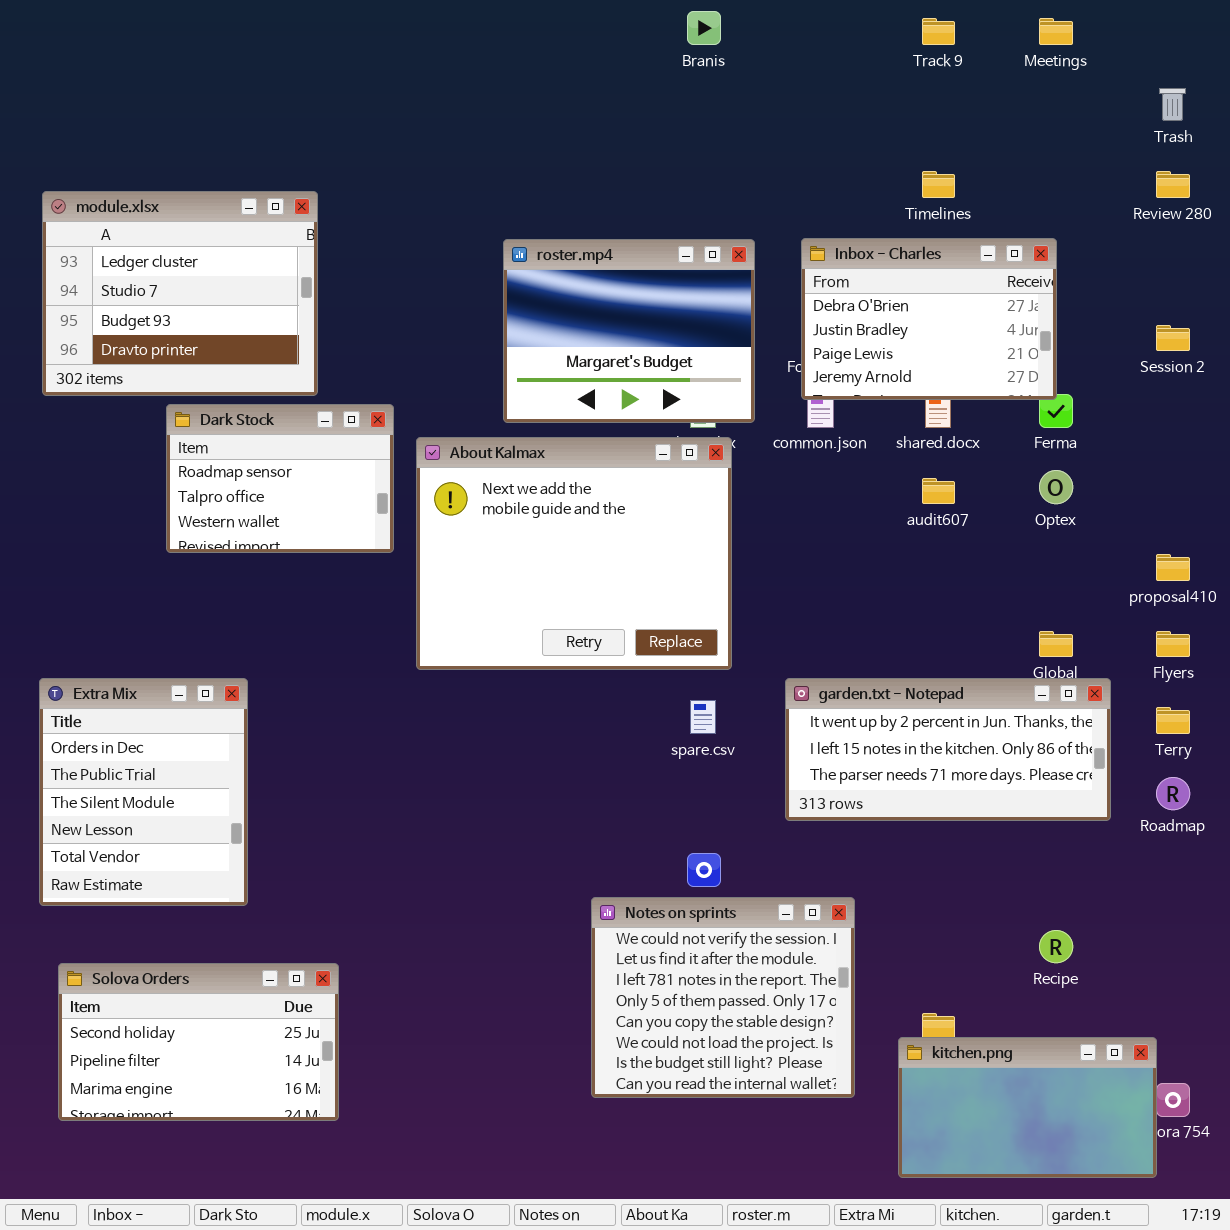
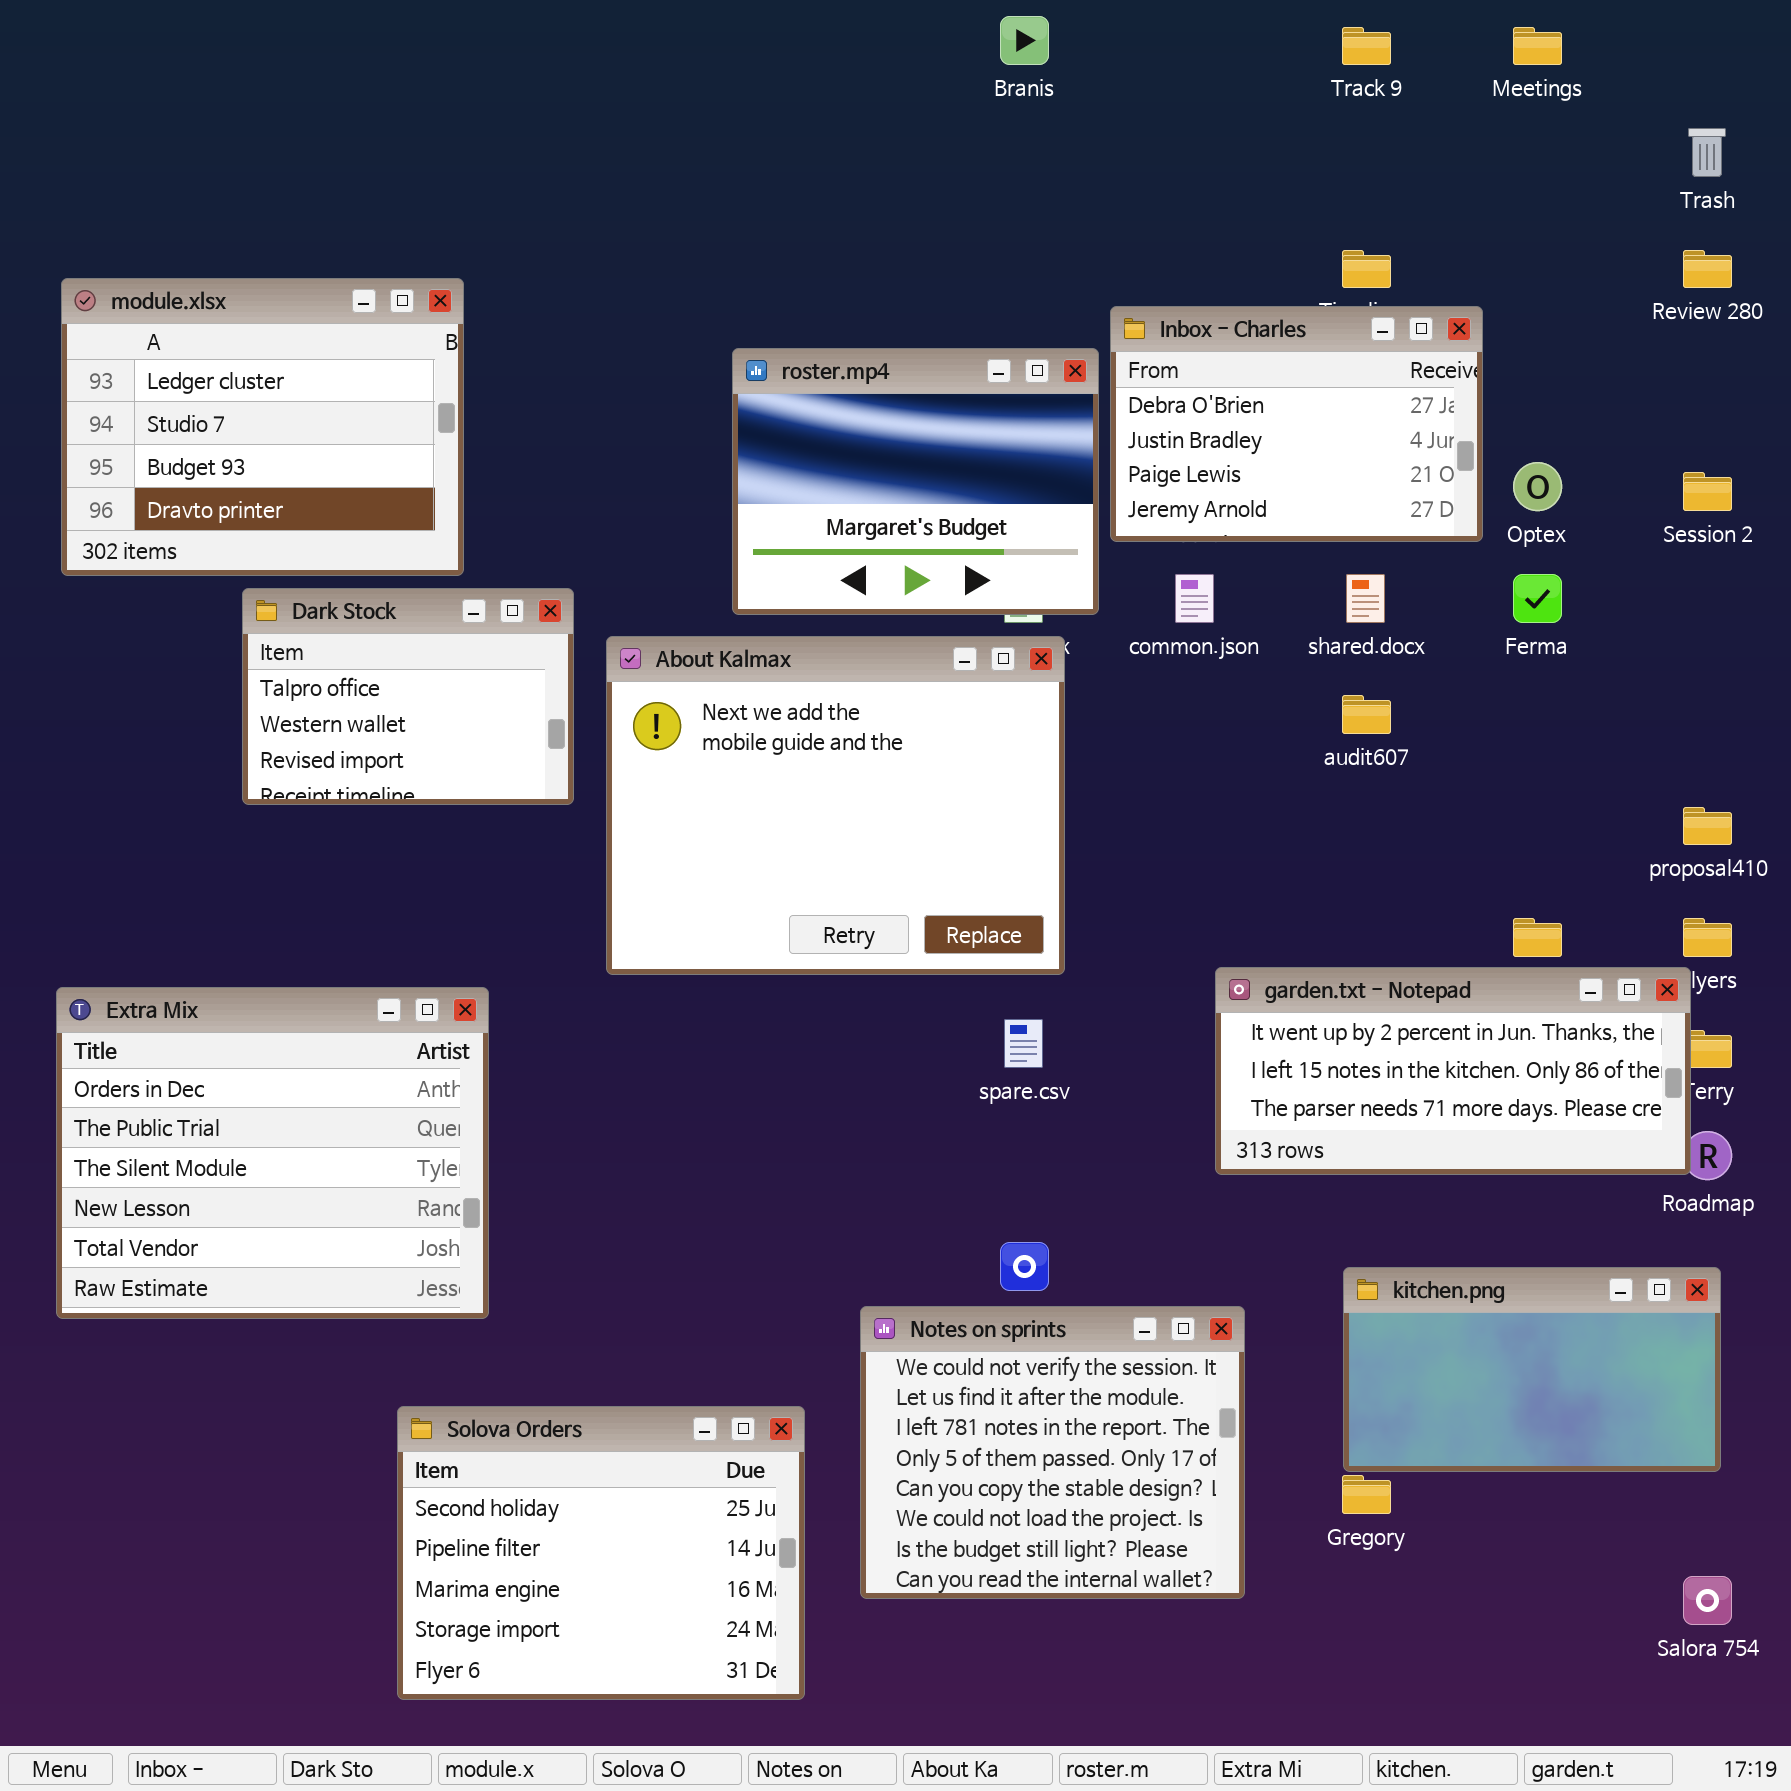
Inbox - Charles: [801,238,1057,400] -> [1110,306,1483,542], moved
Dark Stock: [166,404,394,553] -> [242,588,574,805], scrolled down 1 row
Optex: [1039,470,1073,504] -> [1513,462,1562,511], moved
Extra Mix: [39,678,248,906] -> [56,987,489,1319], resized
garden.txt - Notepad: [785,678,1111,821] -> [1215,967,1691,1175], moved
Solova Orders: [58,963,339,1121] -> [397,1406,805,1700], moved, resized
kitchen.png: [898,1037,1157,1178] -> [1343,1267,1721,1472], moved

